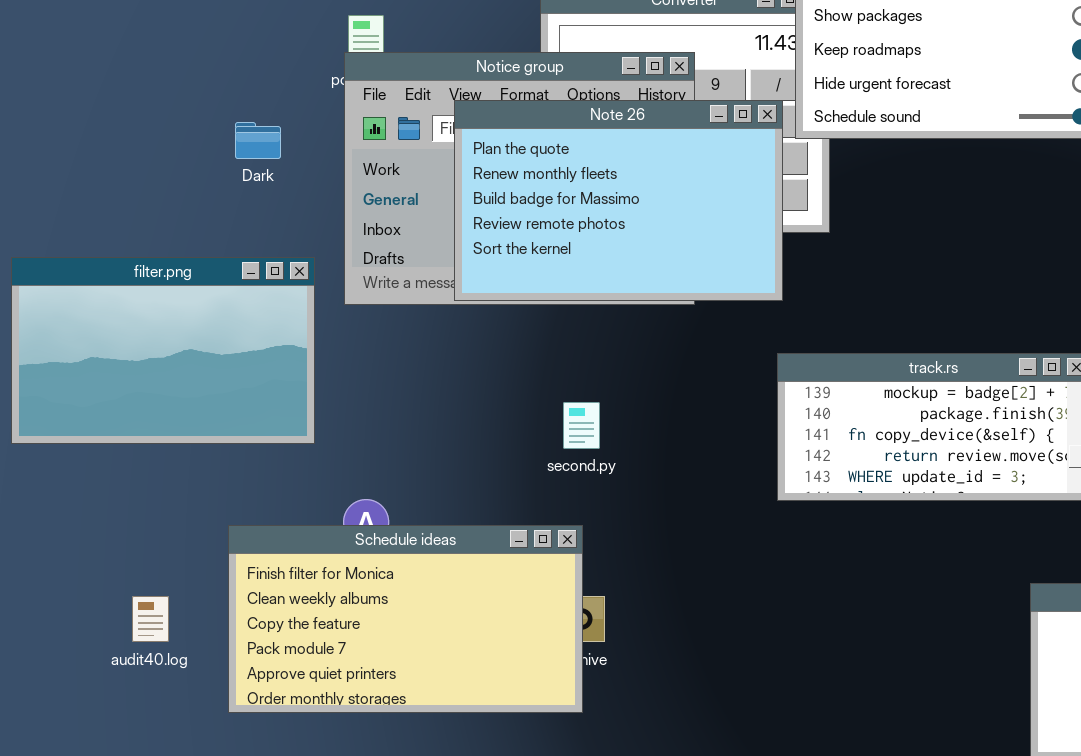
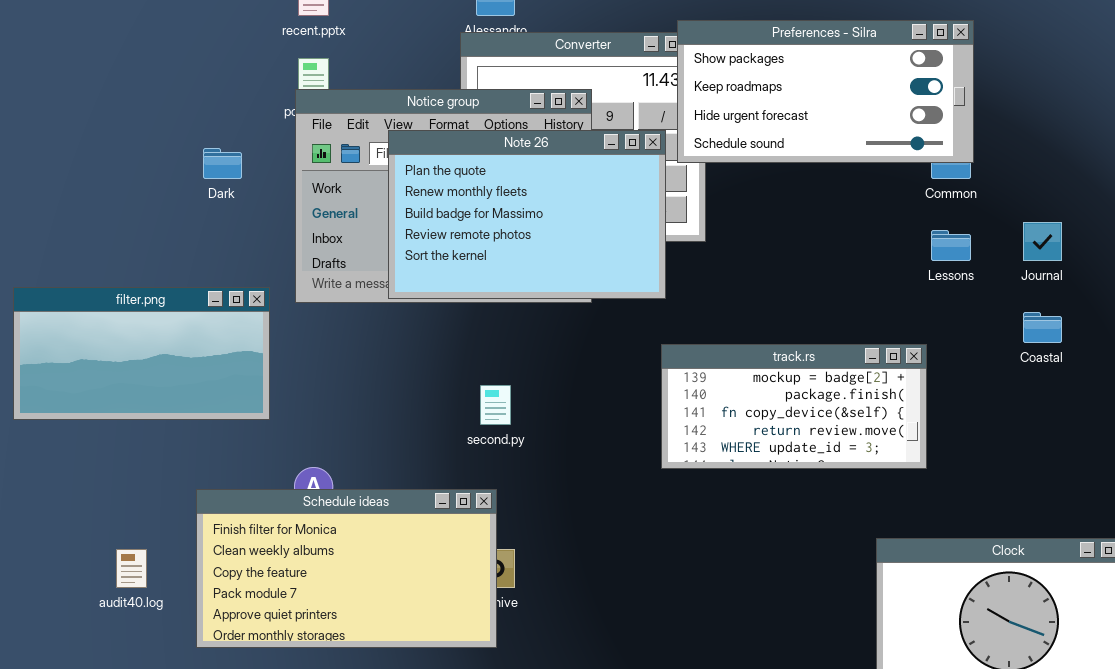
filter.png: [11,257,315,444] -> [13,287,270,420], resized

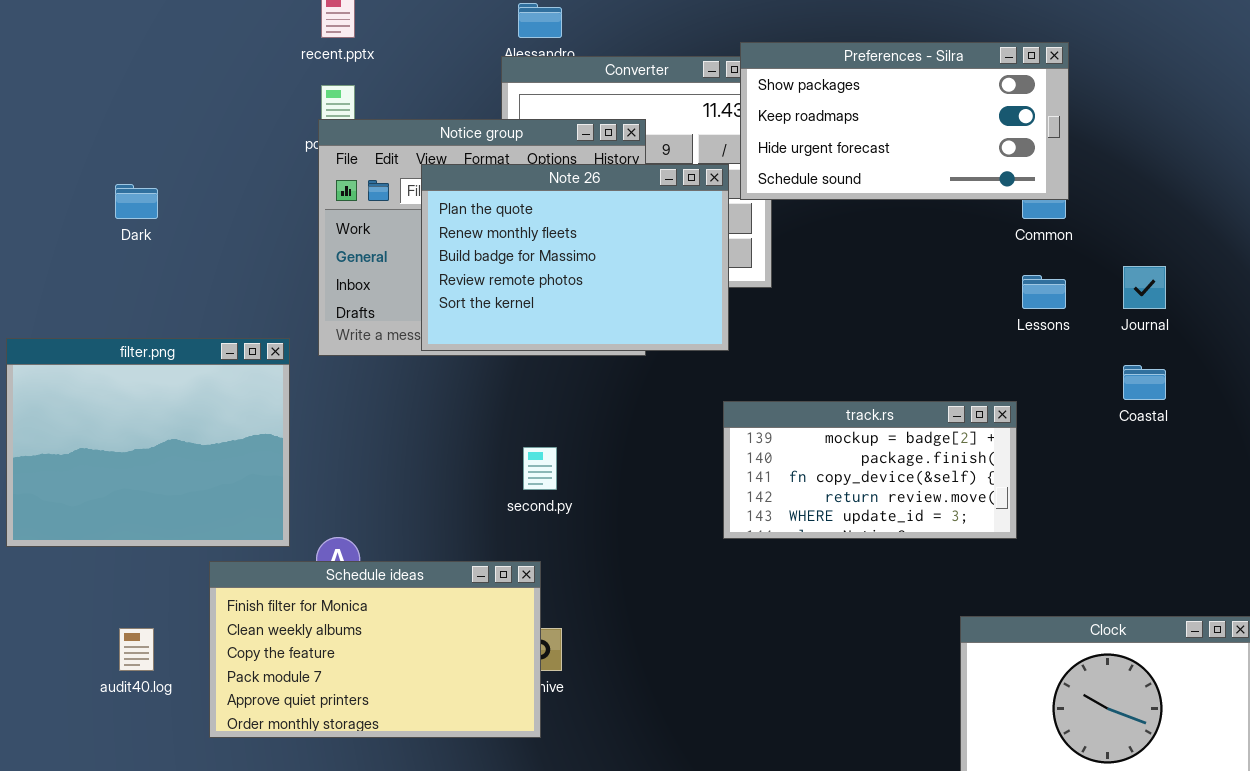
Dark: [203,148,242,179] -> [115,184,158,219], moved
filter.png: [13,287,270,420] -> [6,338,290,547], resized

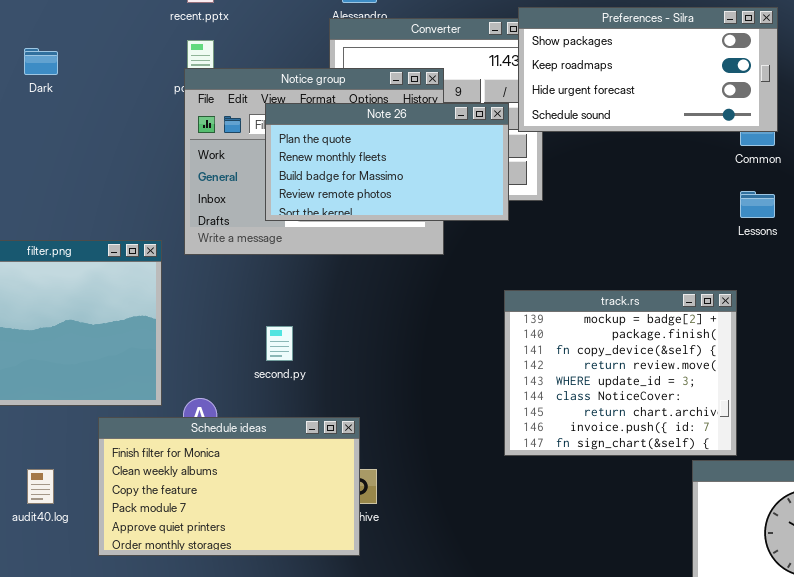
Note 26: [421,164,729,351] -> [265,103,509,221], resized
Dark: [115,184,158,219] -> [24,48,58,75], moved
track.rs: [723,401,1017,539] -> [504,290,737,456], resized
second.py: [523,447,557,490] -> [266,326,293,361], moved

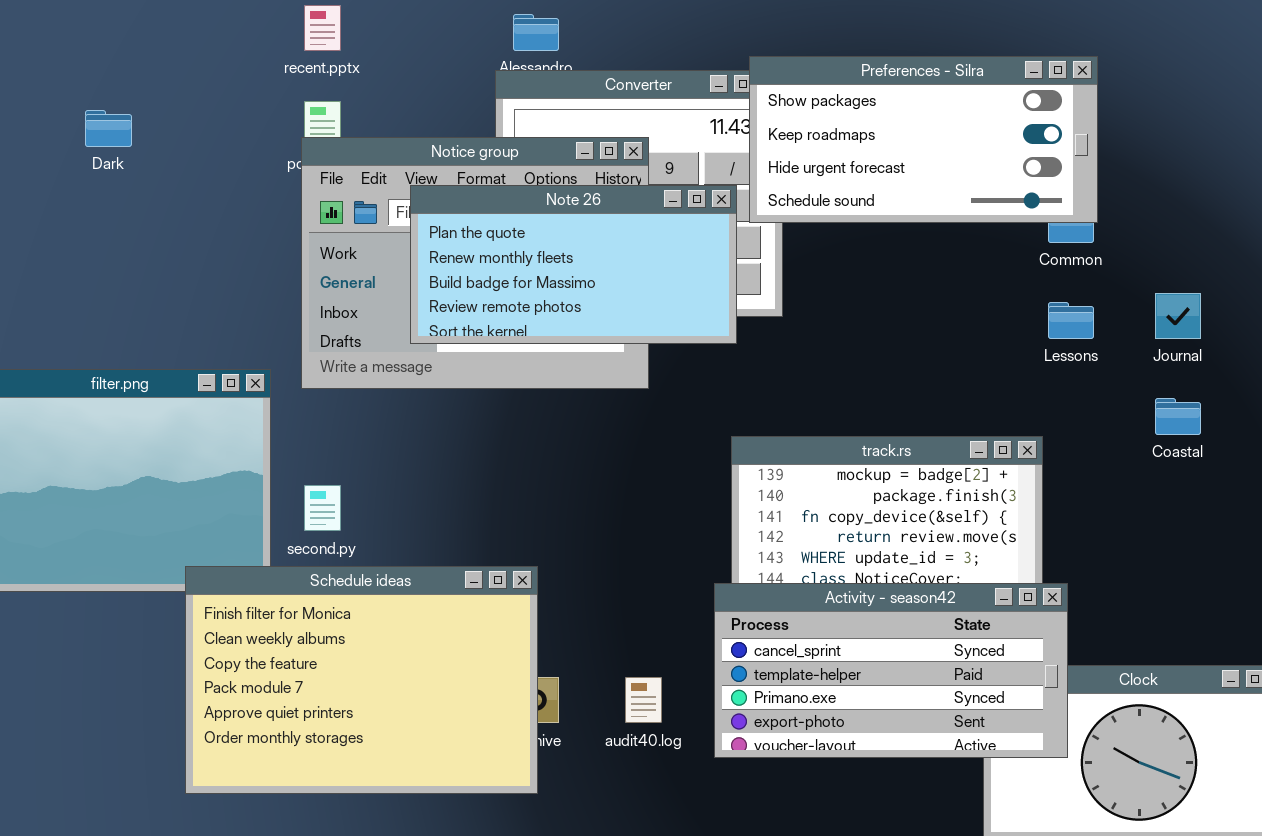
second.py: [266,326,293,361] -> [304,485,341,531], moved
Activity - season42: none -> [714,583,1068,758], opened
Schedule ideas: [98,417,360,556] -> [185,566,538,794], resized
audit40.log: [27,469,54,504] -> [625,677,662,723], moved

